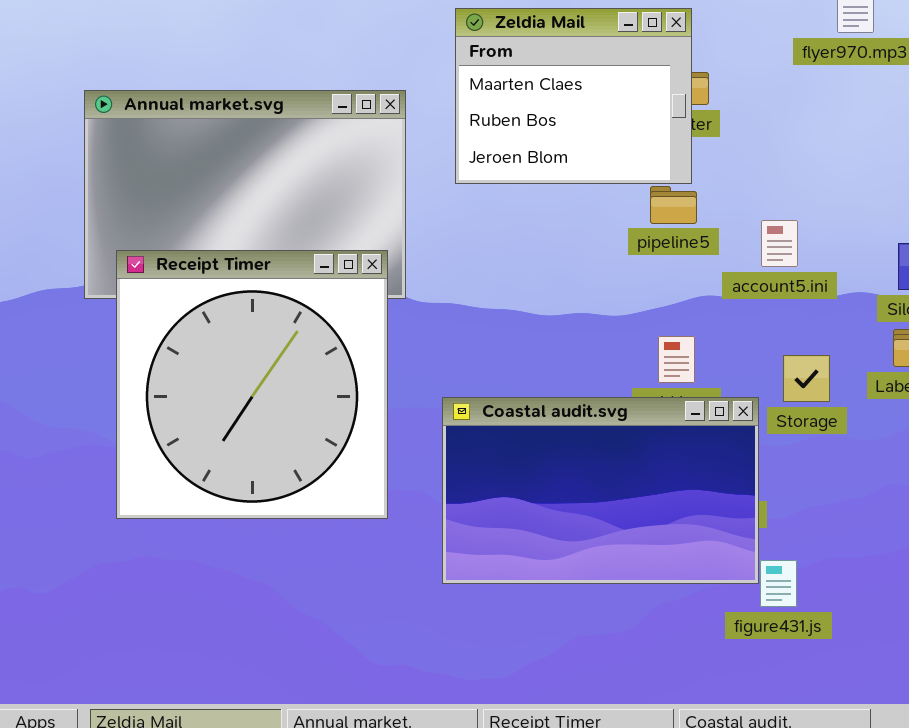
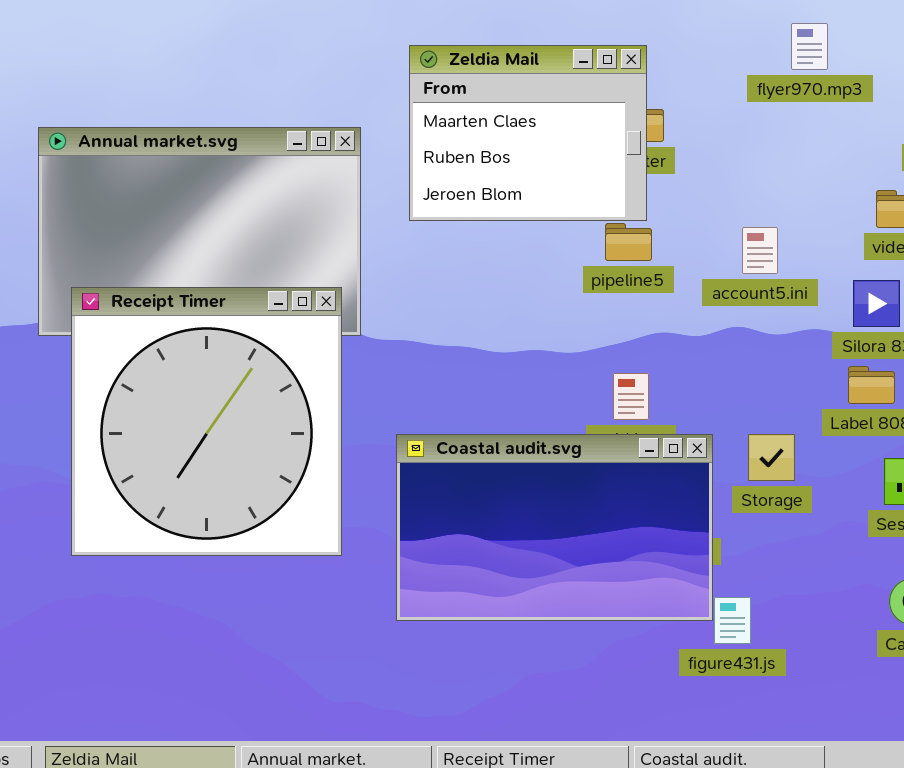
account5.ini: [761,220,798,267] -> [742,227,778,274], moved
Storage: [783,355,830,402] -> [748,434,795,481], moved

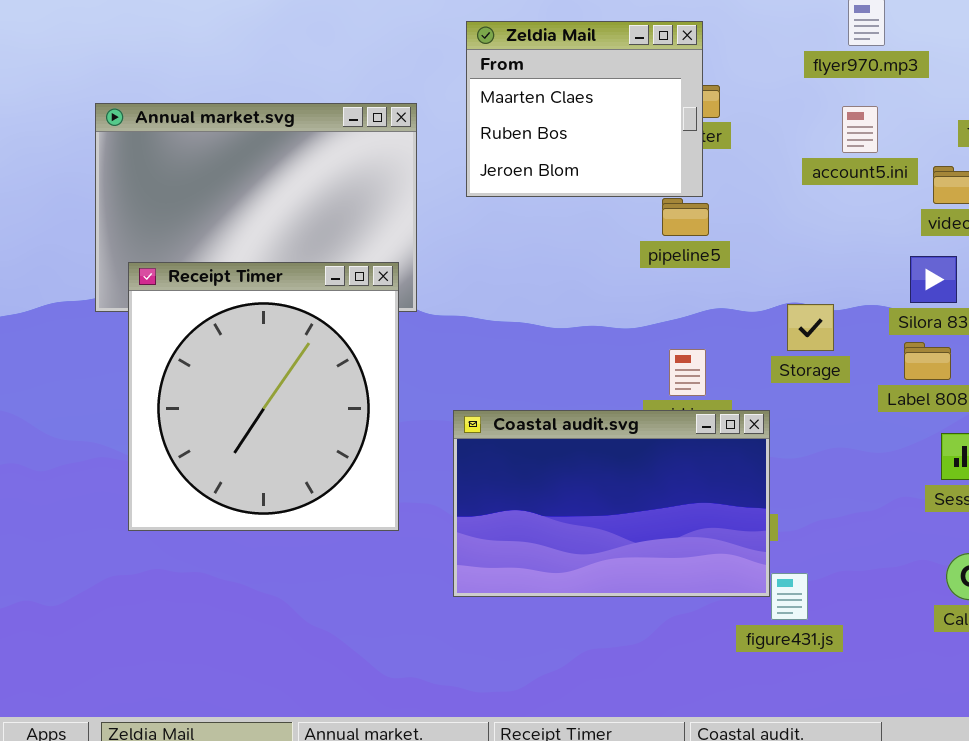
account5.ini: [742,227,778,274] -> [842,106,878,153], moved
Storage: [748,434,795,481] -> [787,304,834,351], moved

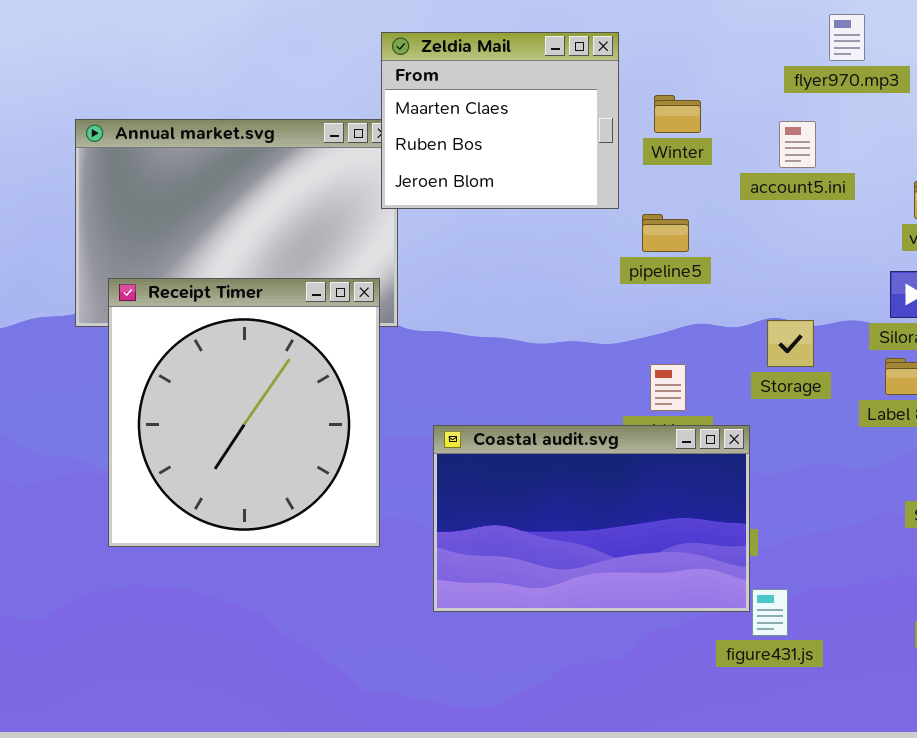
Zeldia Mail: [466,21,703,197] -> [381,32,619,209], moved
account5.ini: [842,106,878,153] -> [779,121,816,168], moved

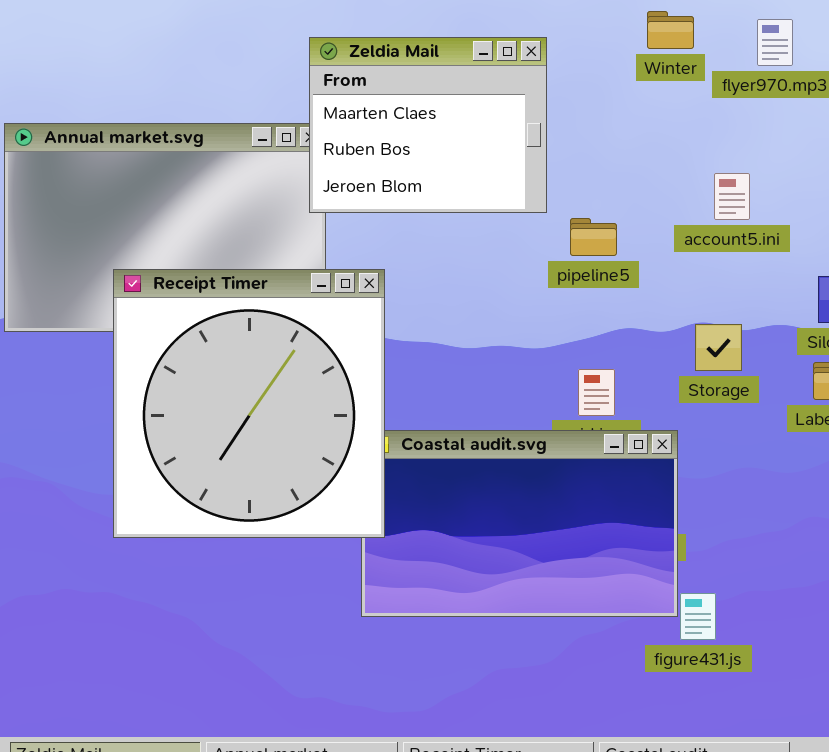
Winter: [654,95,701,133] -> [647,11,694,49], moved
account5.ini: [779,121,816,168] -> [714,173,750,220], moved
Receipt Timer: [108,278,380,547] -> [113,269,385,538], moved

